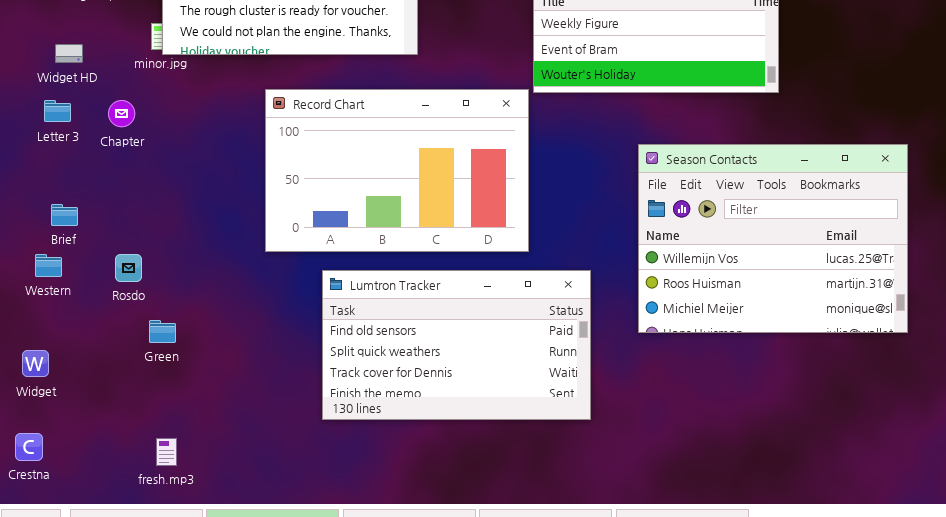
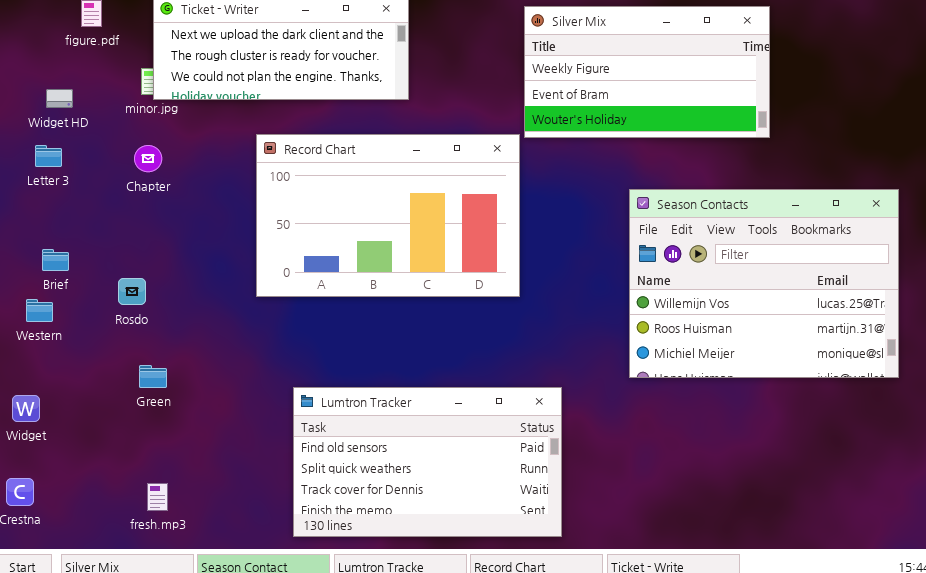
Chapter: [108,100,135,127] -> [134,145,162,172], moved
Rosdo: [115,254,142,282] -> [118,278,146,305], moved
Lumtron Tracker: [322,270,591,420] -> [293,387,562,537], moved

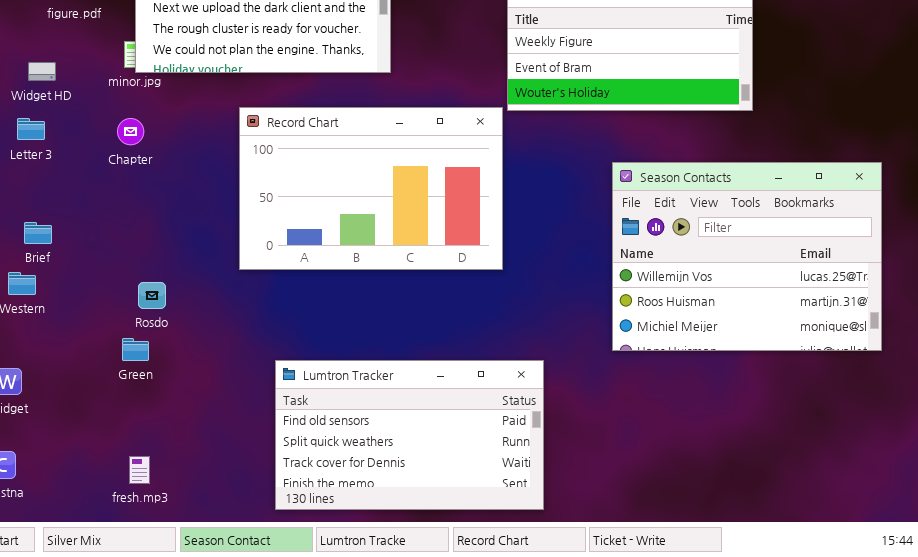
Rosdo: [118,278,146,305] -> [138,282,166,309], moved

